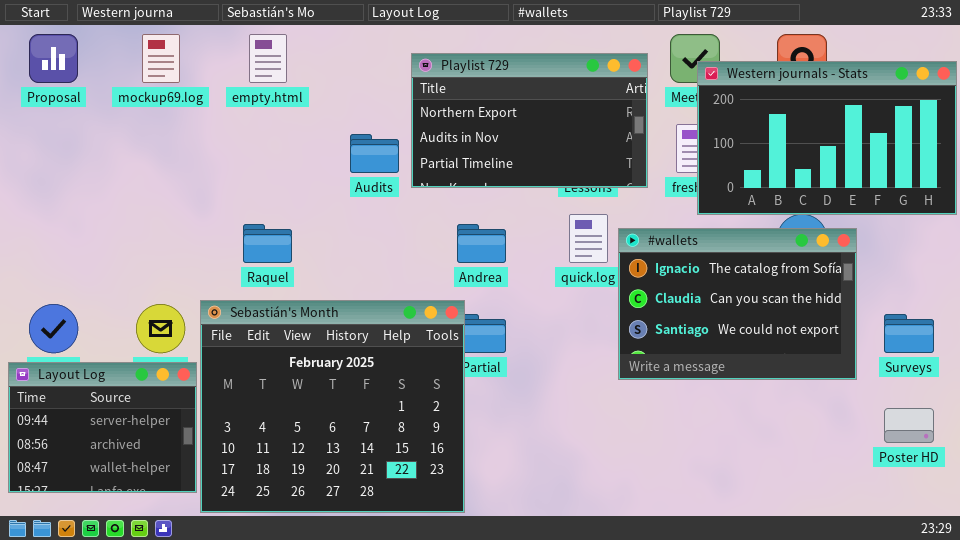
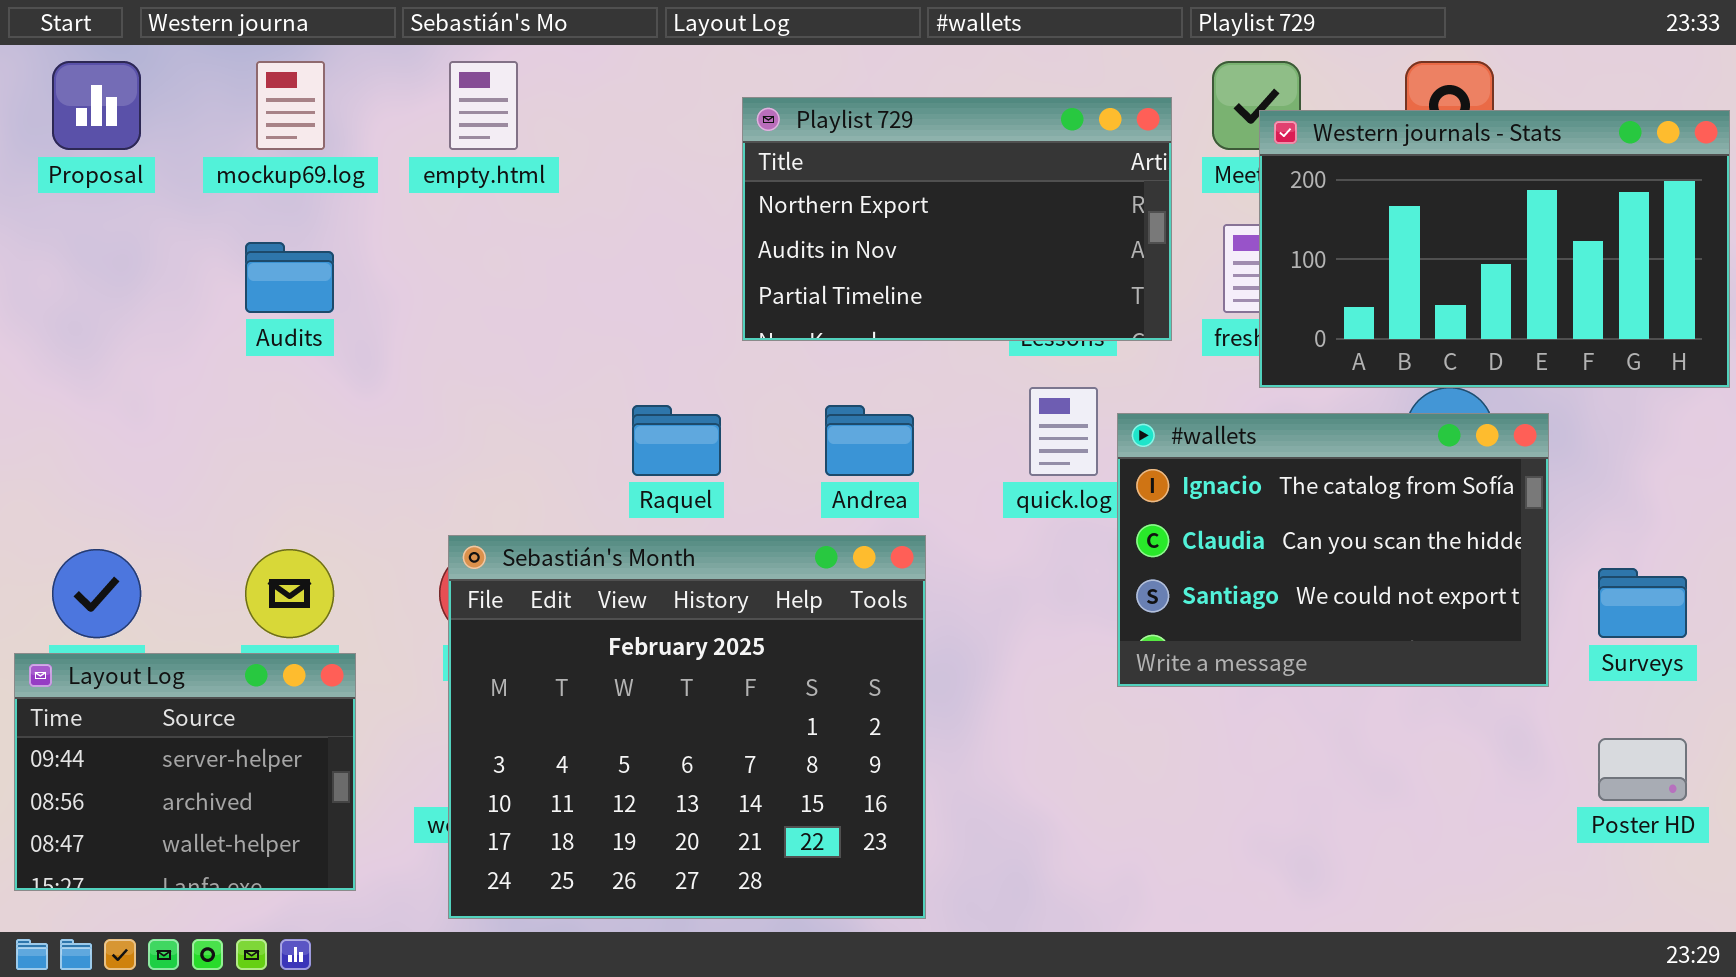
Audits: [350,134,399,173] -> [245,242,334,313], moved
Raquel: [243,224,292,263] -> [632,405,721,476], moved
Sebastián's Month: [200,300,465,513] -> [448,535,926,919], moved

